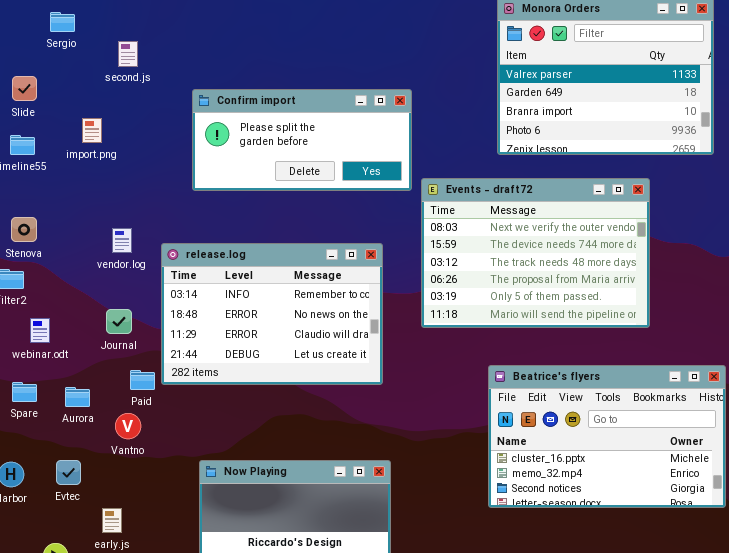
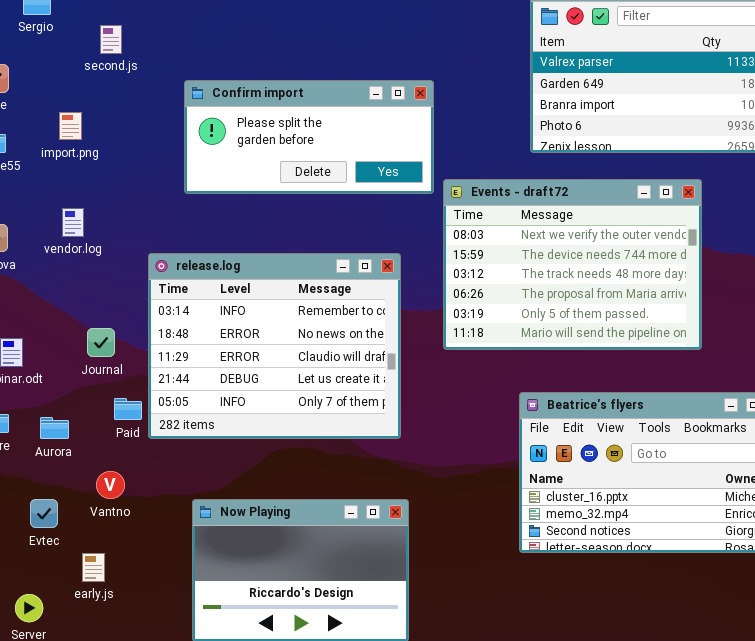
vendor.log: [112,228,132,253] -> [62,208,84,237], moved
release.log: [161,243,383,385] -> [148,253,401,439], resized
Vantno: [115,413,141,439] -> [96,471,125,499], moved

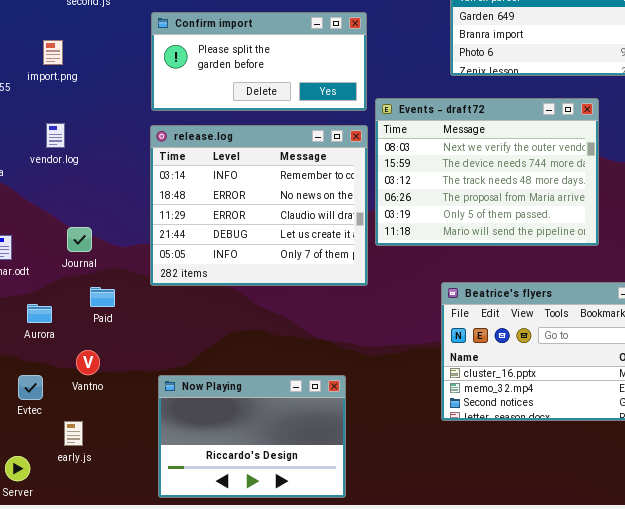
release.log: [148,253,401,439] -> [150,125,368,286], moved

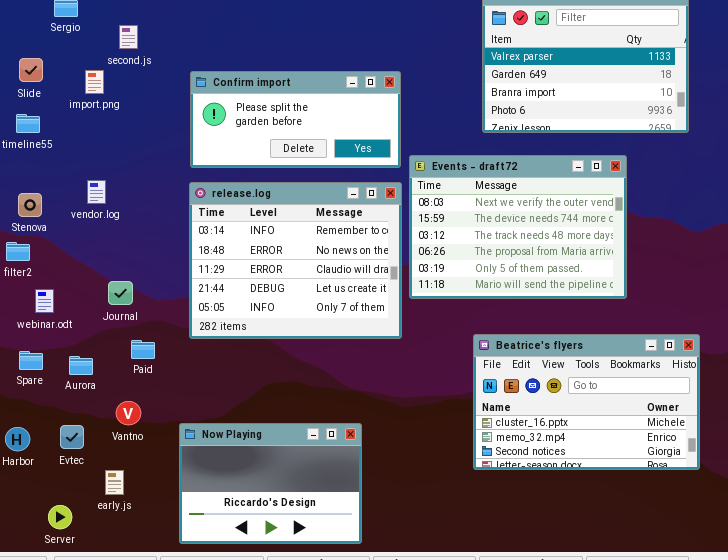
import.png: [43,40,63,65] -> [85,70,104,94], moved
Now Playing: [158,375,346,498] -> [179,423,362,544], moved

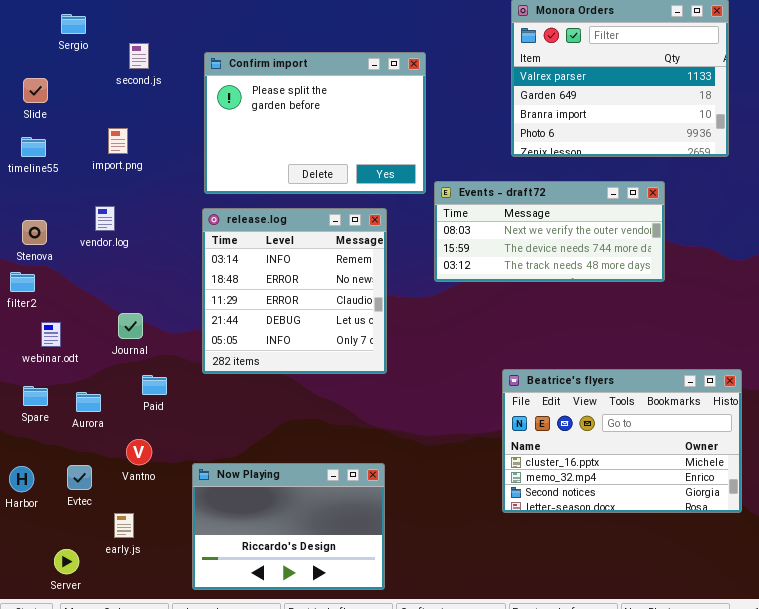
import.png: [85,70,104,94] -> [108,128,128,154], moved
Confirm import: [190,71,401,168] -> [204,52,426,194], resized
Events - draft72: [409,155,627,299] -> [434,181,665,282], resized
release.log: [189,182,402,339] -> [202,208,387,374], resized

